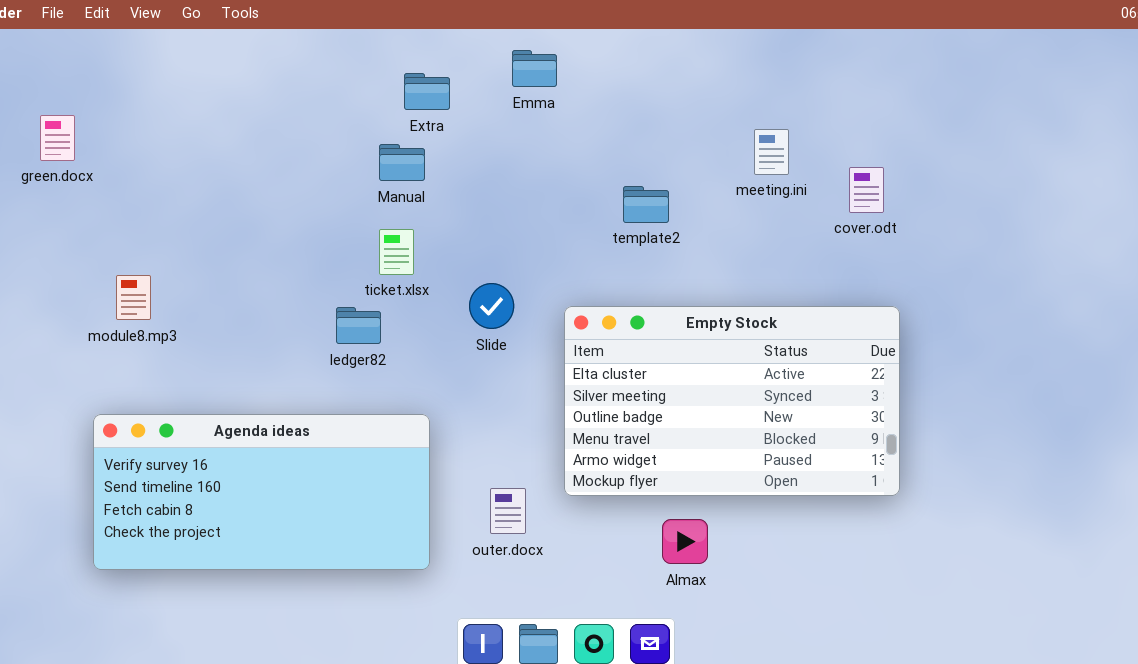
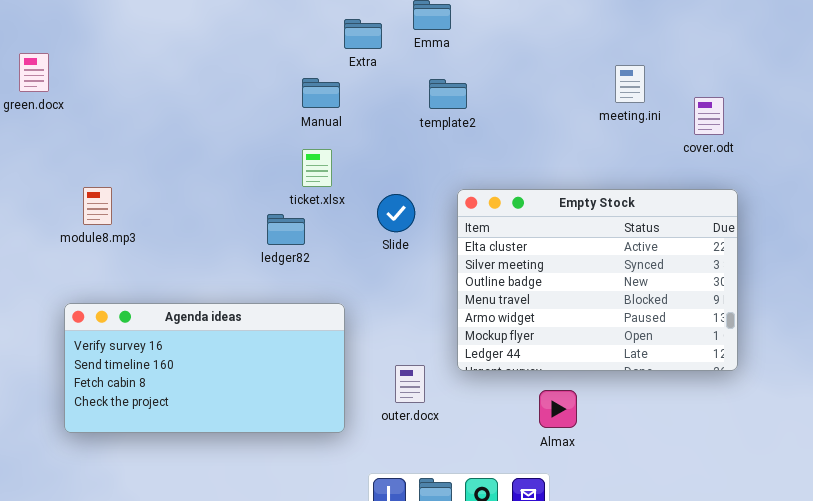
Extra: [404,73,450,110] -> [344,19,382,49], moved
template2: [623,186,669,223] -> [429,79,467,109], moved
Empty Stock: [564,306,900,496] -> [457,189,738,371], resized

